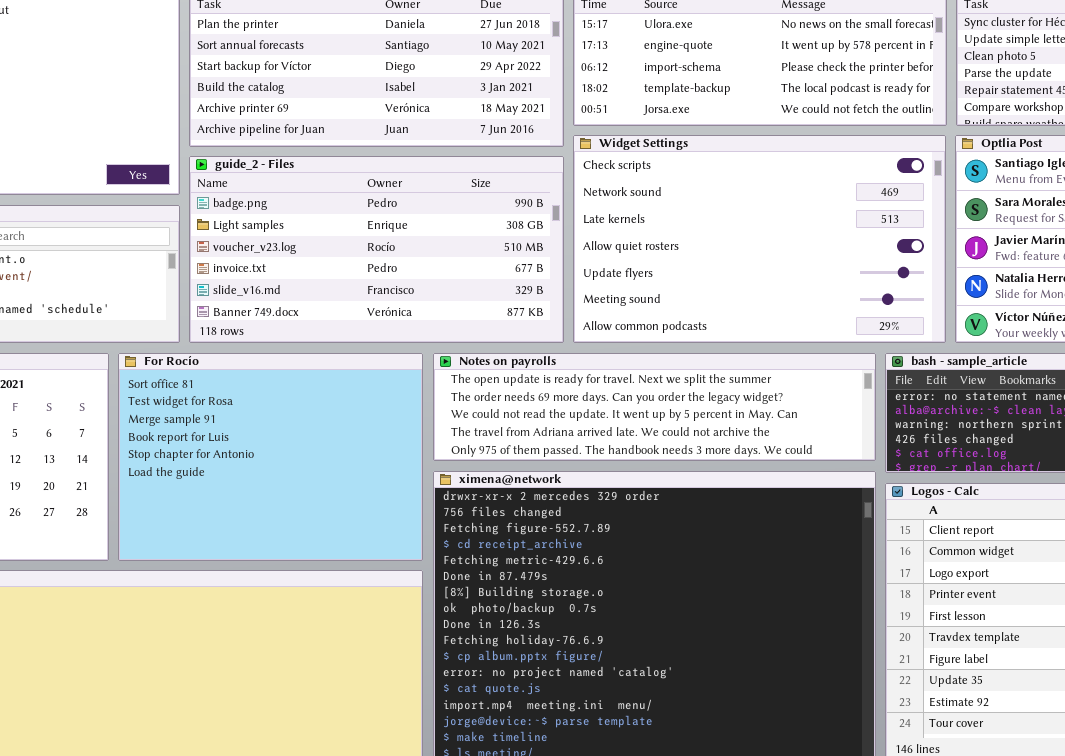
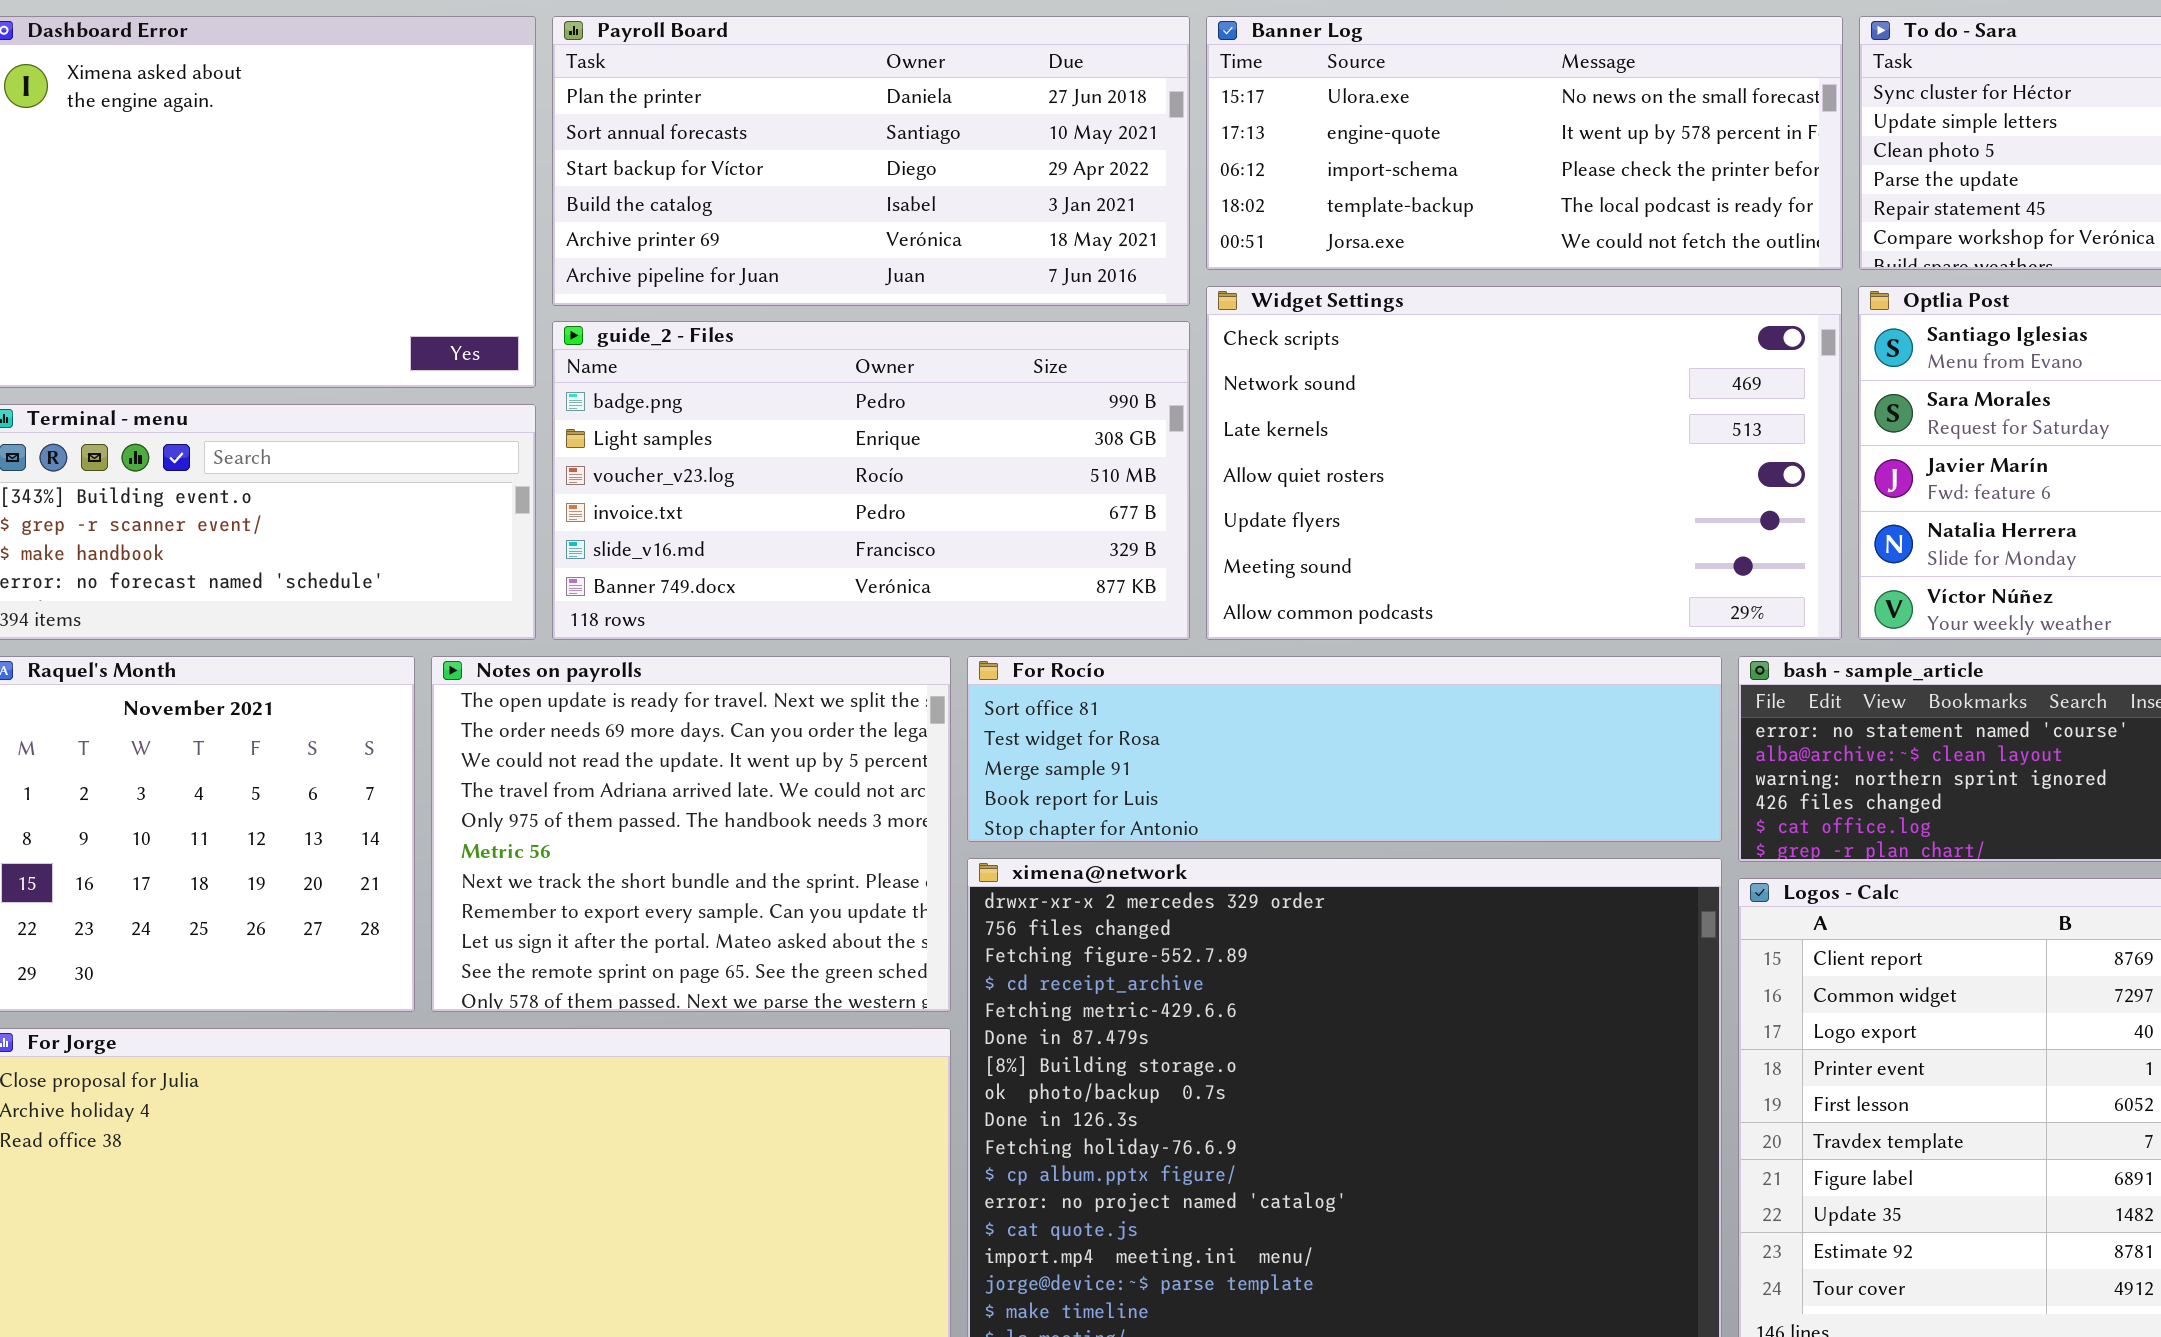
For Rocío: [118,353,423,561] -> [967,656,1722,842], moved, resized
Notes on payrolls: [433,353,876,461] -> [431,656,951,1012], moved, resized

